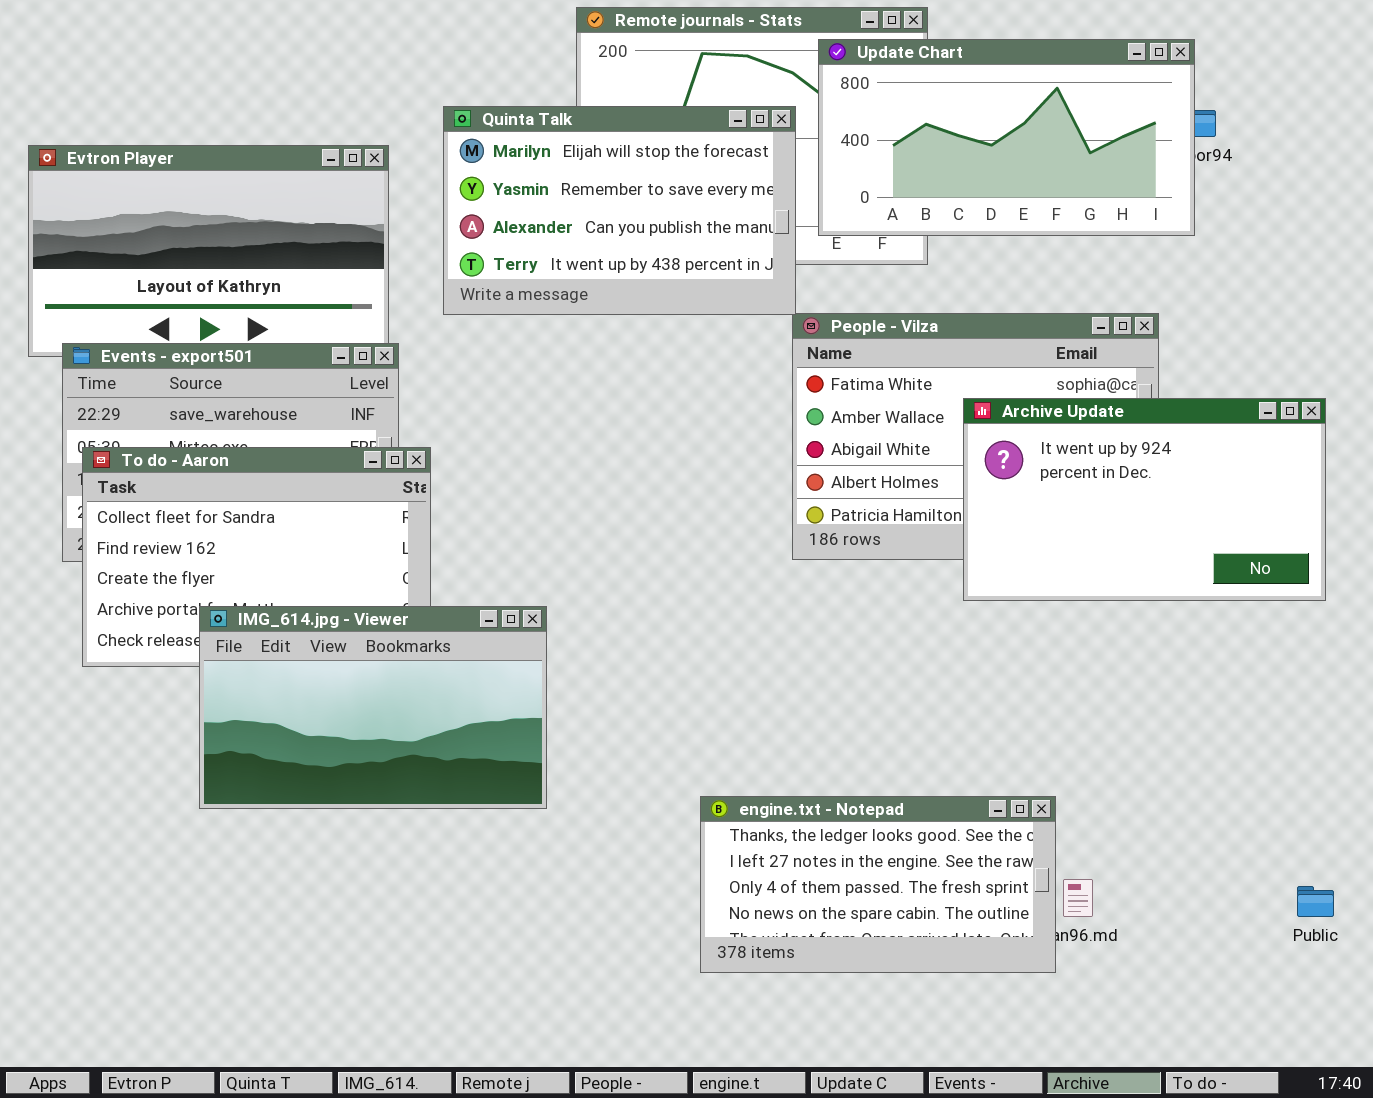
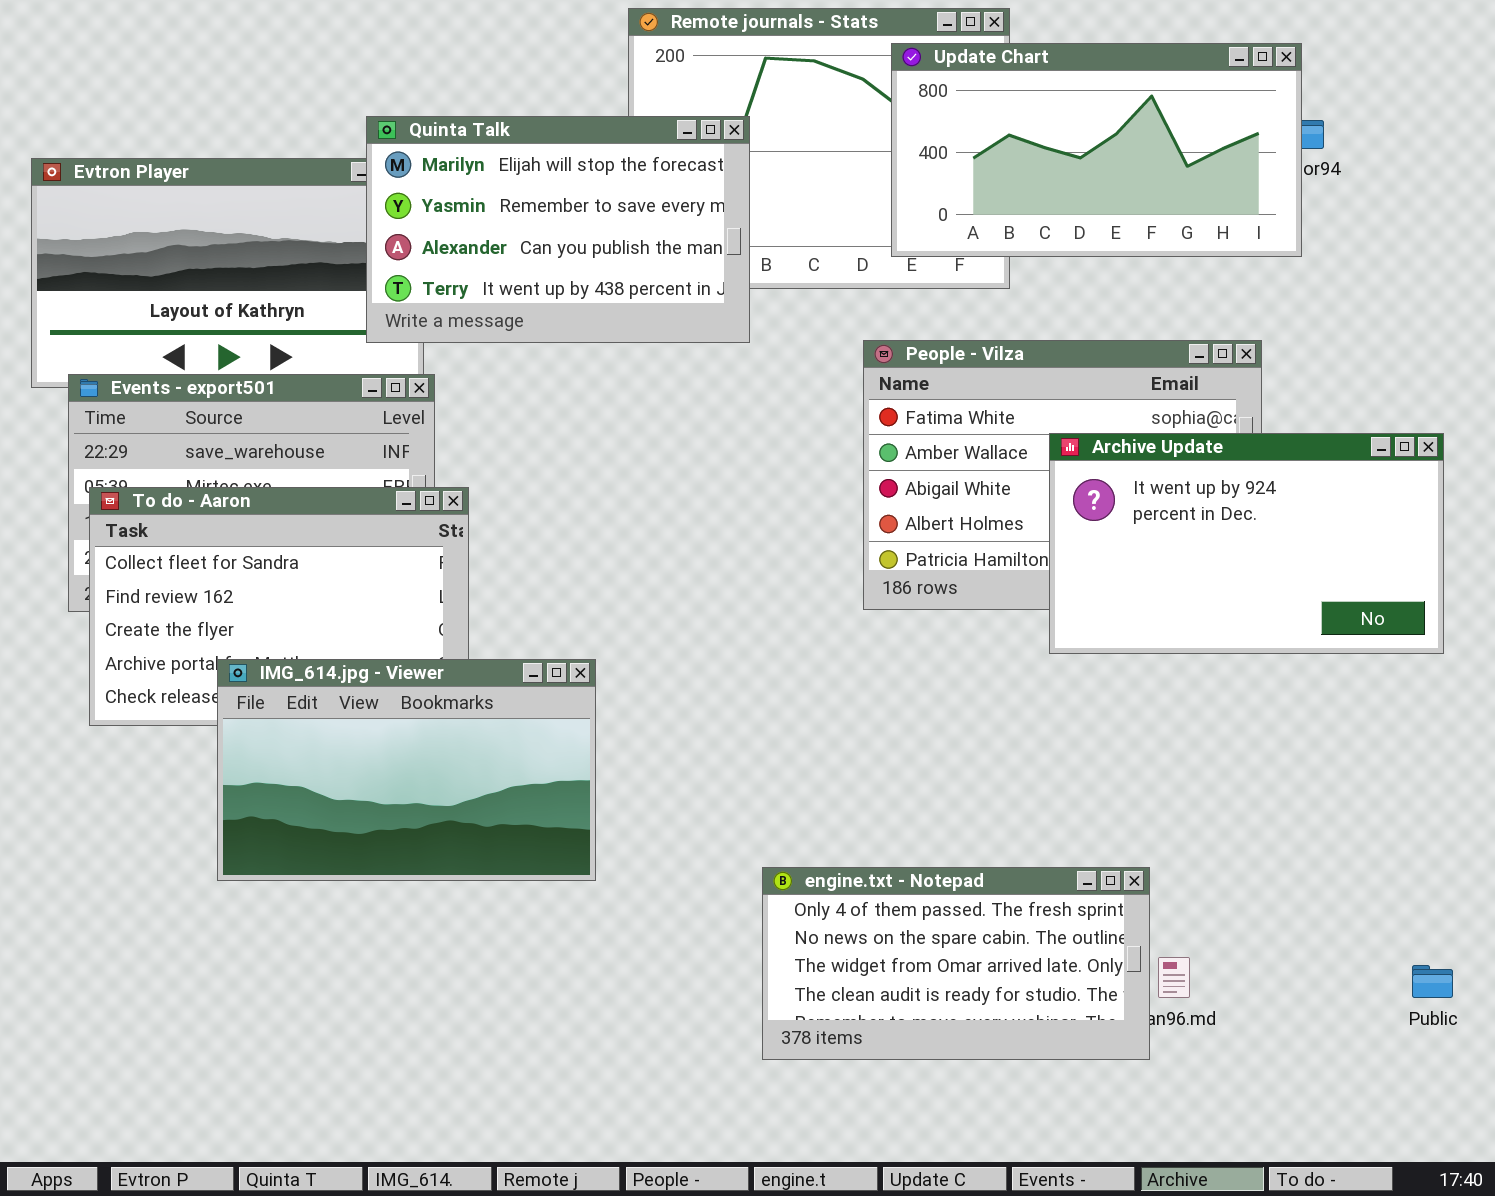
Quinta Talk: [443,106,796,315] -> [366,116,750,343], moved
engine.txt - Notepad: [700,796,1056,973] -> [762,867,1150,1060], scrolled down 2 rows

